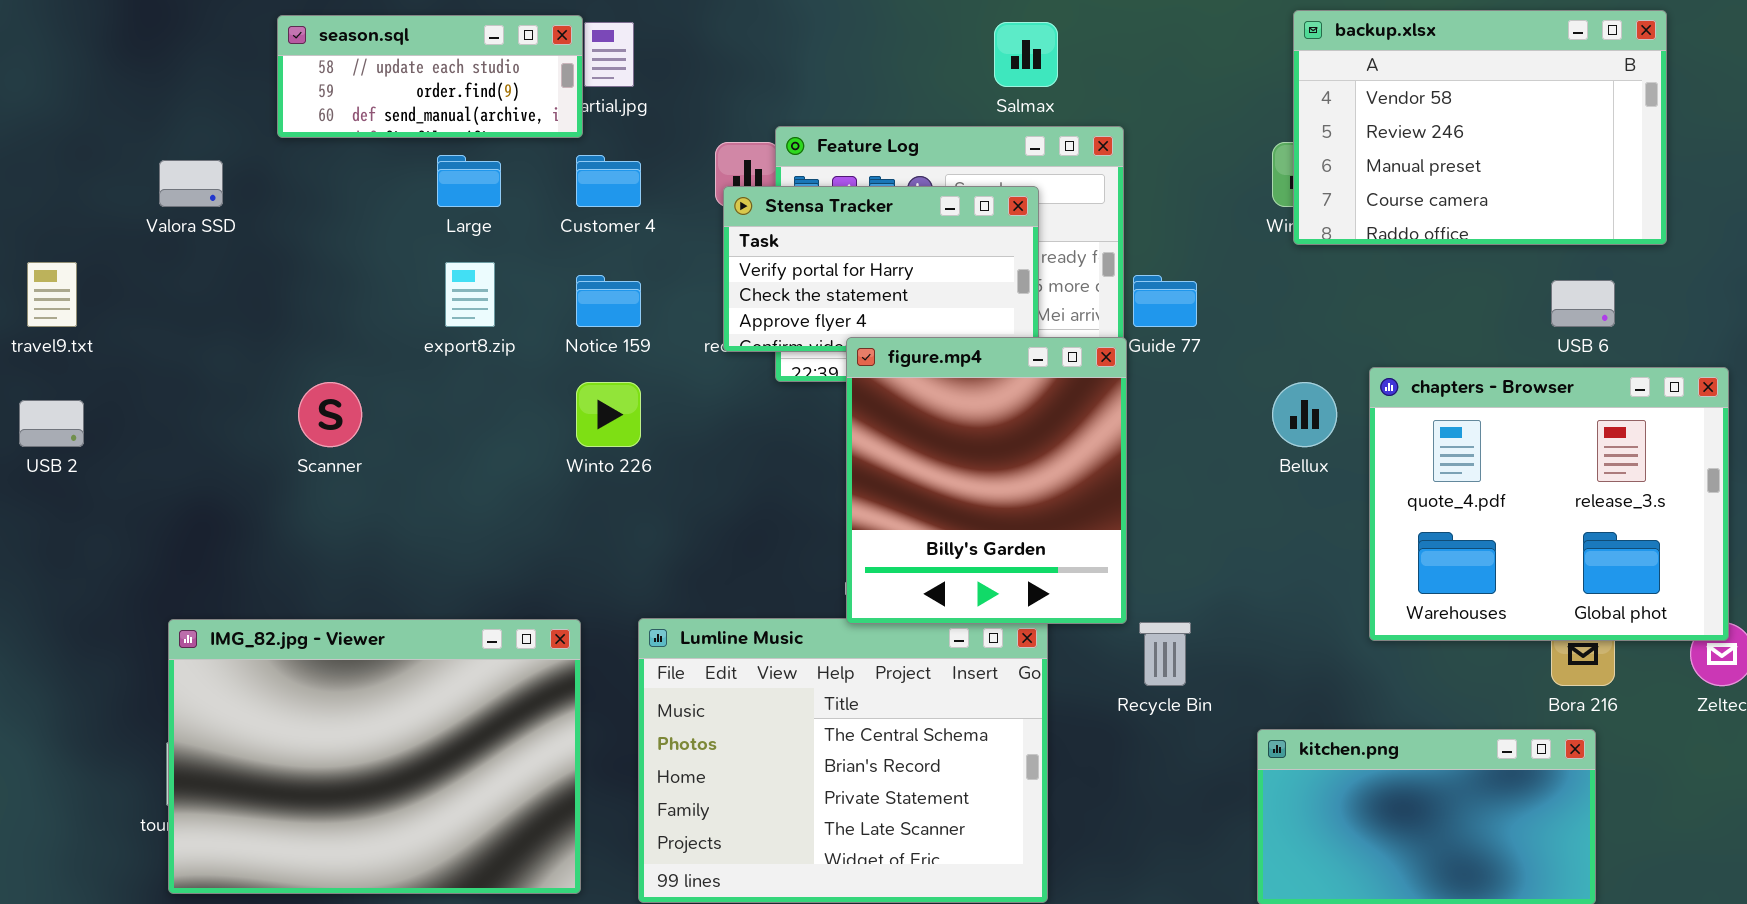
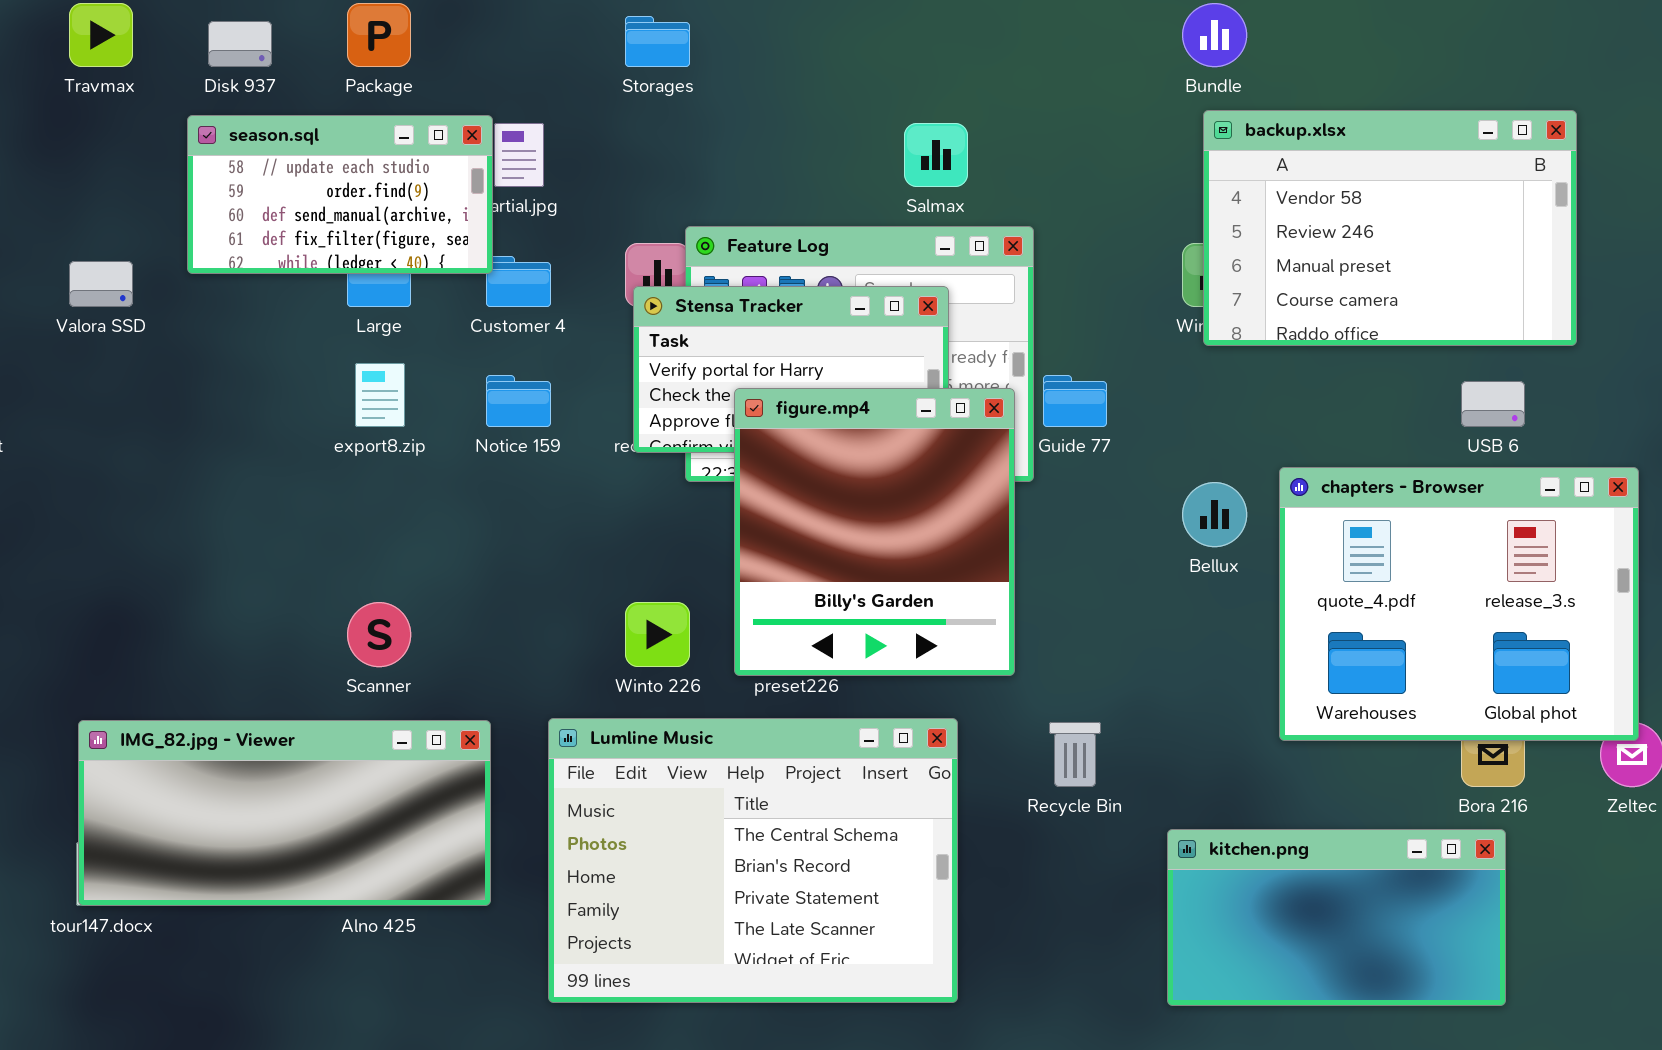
season.sql: [277,15,583,138] -> [187,115,493,274], resized
figure.mp4: [846,337,1127,624] -> [734,388,1015,676], moved
Scanner: [298,382,362,447] -> [347,602,411,667], moved
Winto 226: [576,382,641,447] -> [625,602,690,667], moved
IMG_82.jpg - Viewer: [168,619,581,894] -> [78,720,491,906], resized

